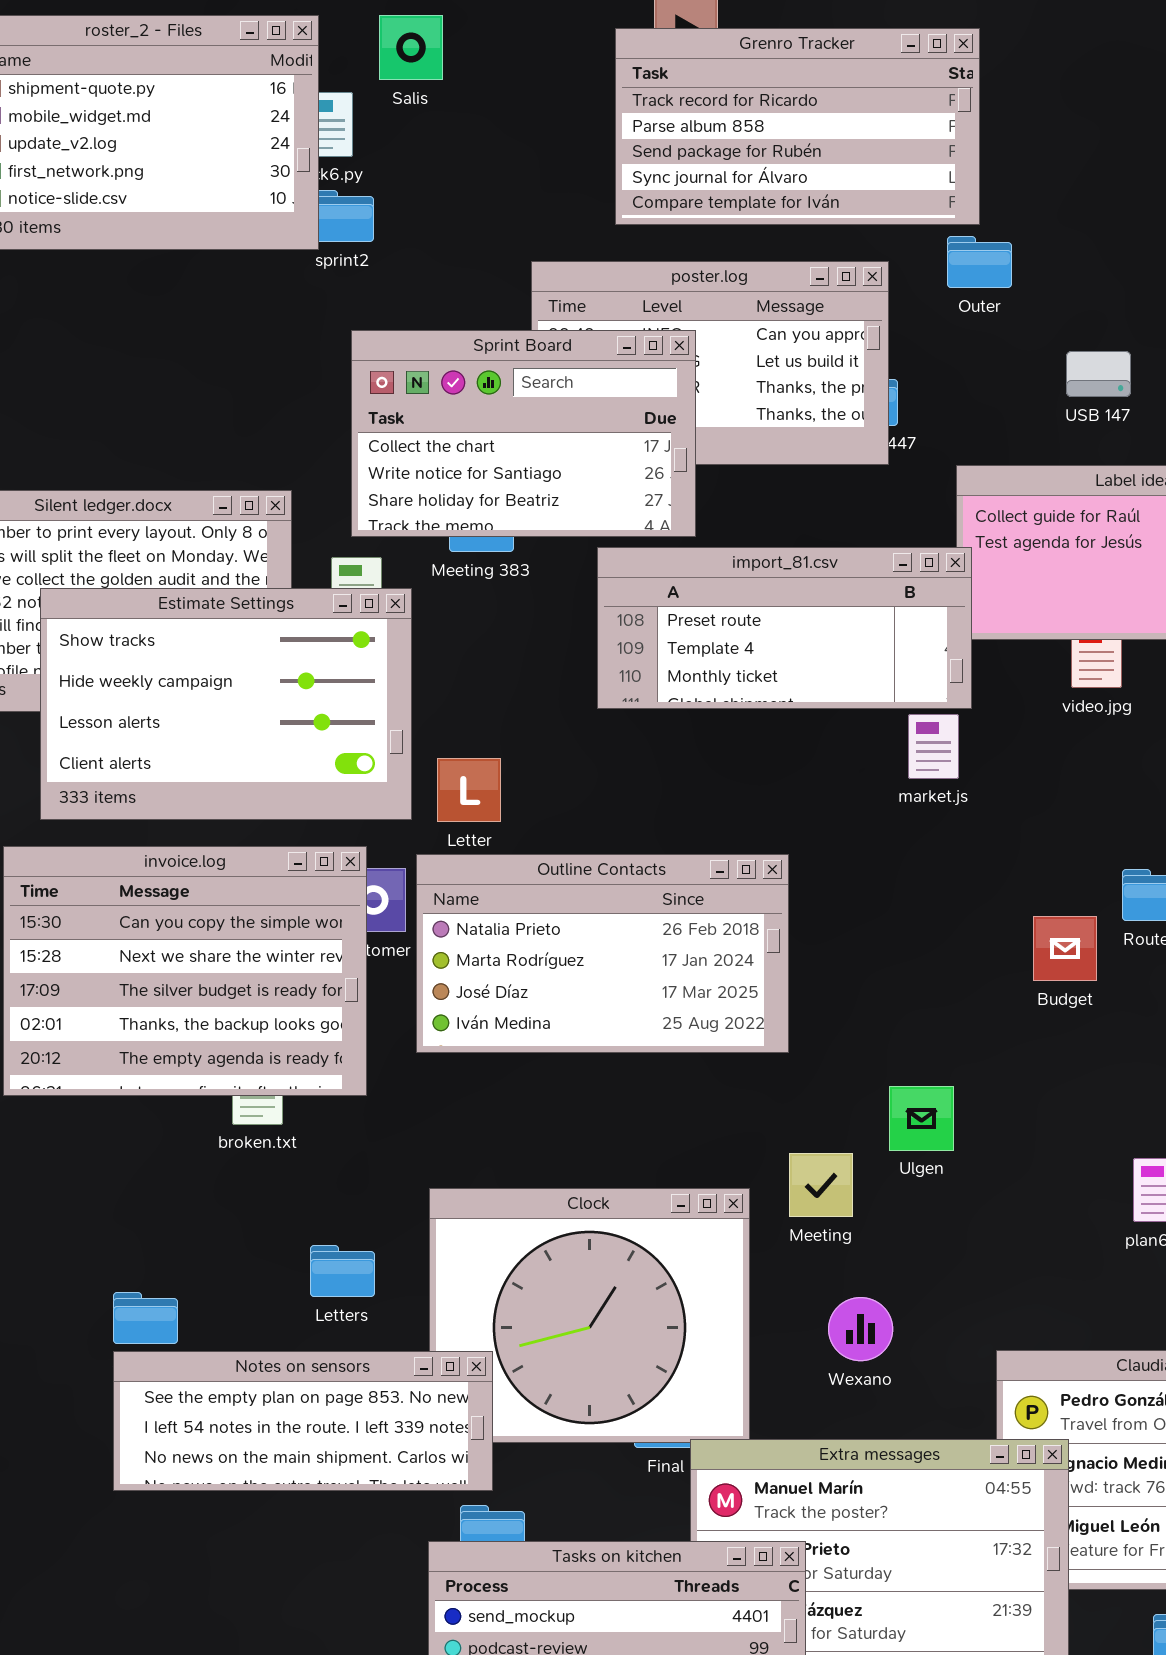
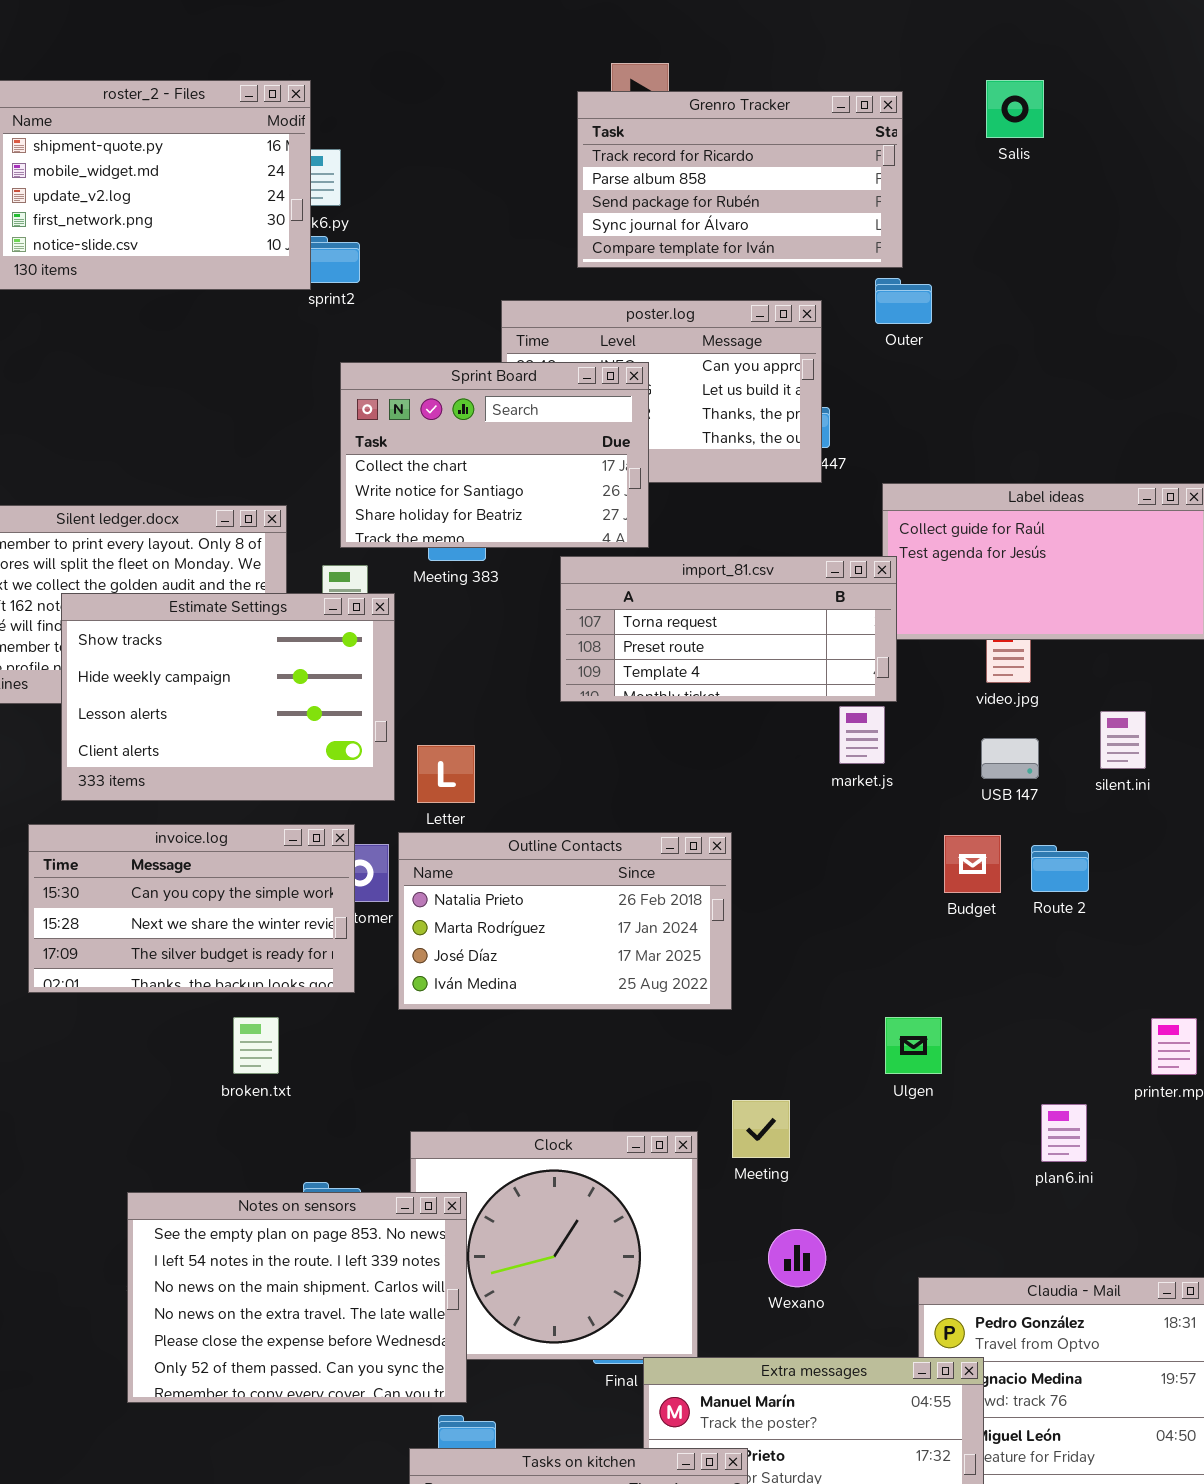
Salis: [379,15,443,80] -> [986,80,1044,138], moved
USB 147: [1066,351,1131,397] -> [981,738,1039,779], moved
import_81.csv: [597,547,972,709] -> [560,556,897,702], scrolled up 1 row
invoice.log: [3,846,367,1096] -> [28,824,355,993], resized
Budget: [1033,916,1097,981] -> [944,835,1001,893], moved
Ulgen: [889,1086,954,1151] -> [885,1017,942,1074], moved
Notes on sensors: [113,1351,493,1491] -> [127,1192,467,1403], resized

